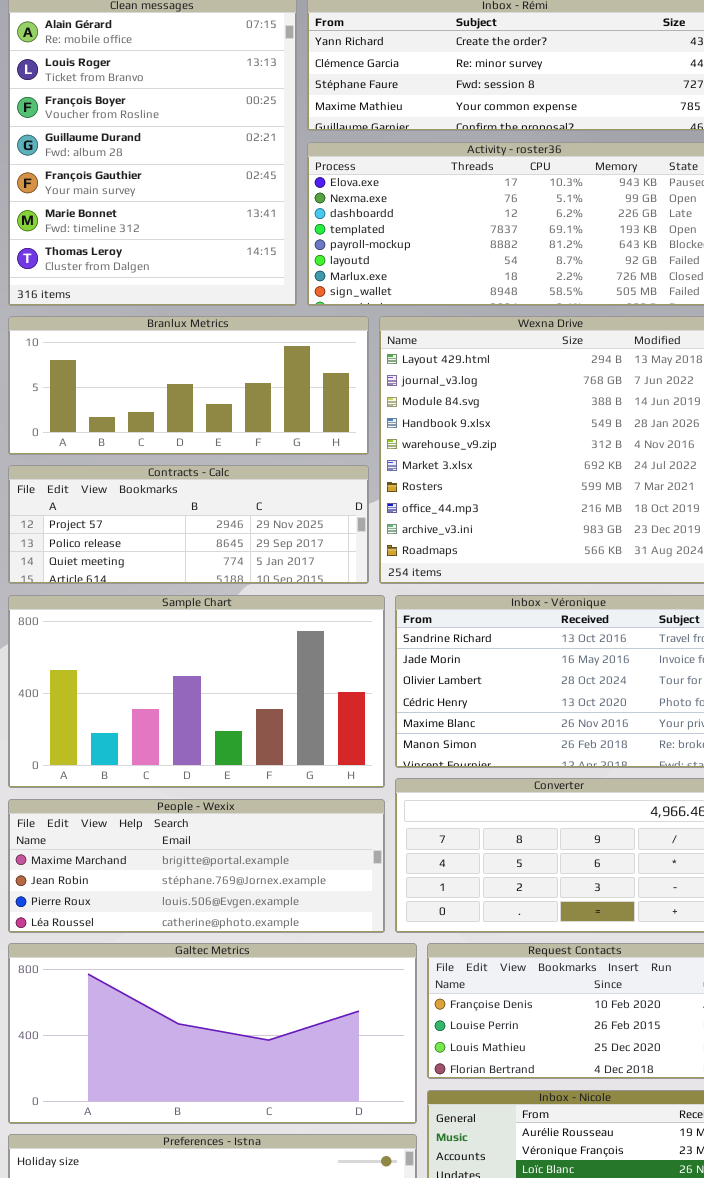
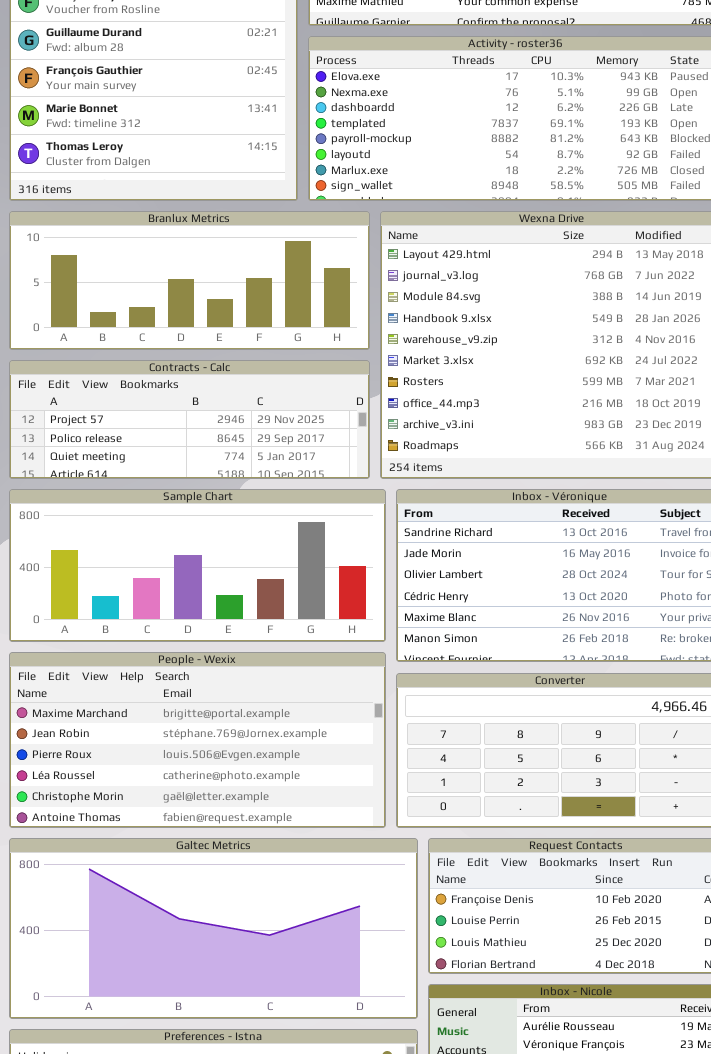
Sample Chart: [8,595,385,788] -> [9,489,386,642], resized
People - Wexix: [8,799,385,933] -> [9,652,386,828], resized

